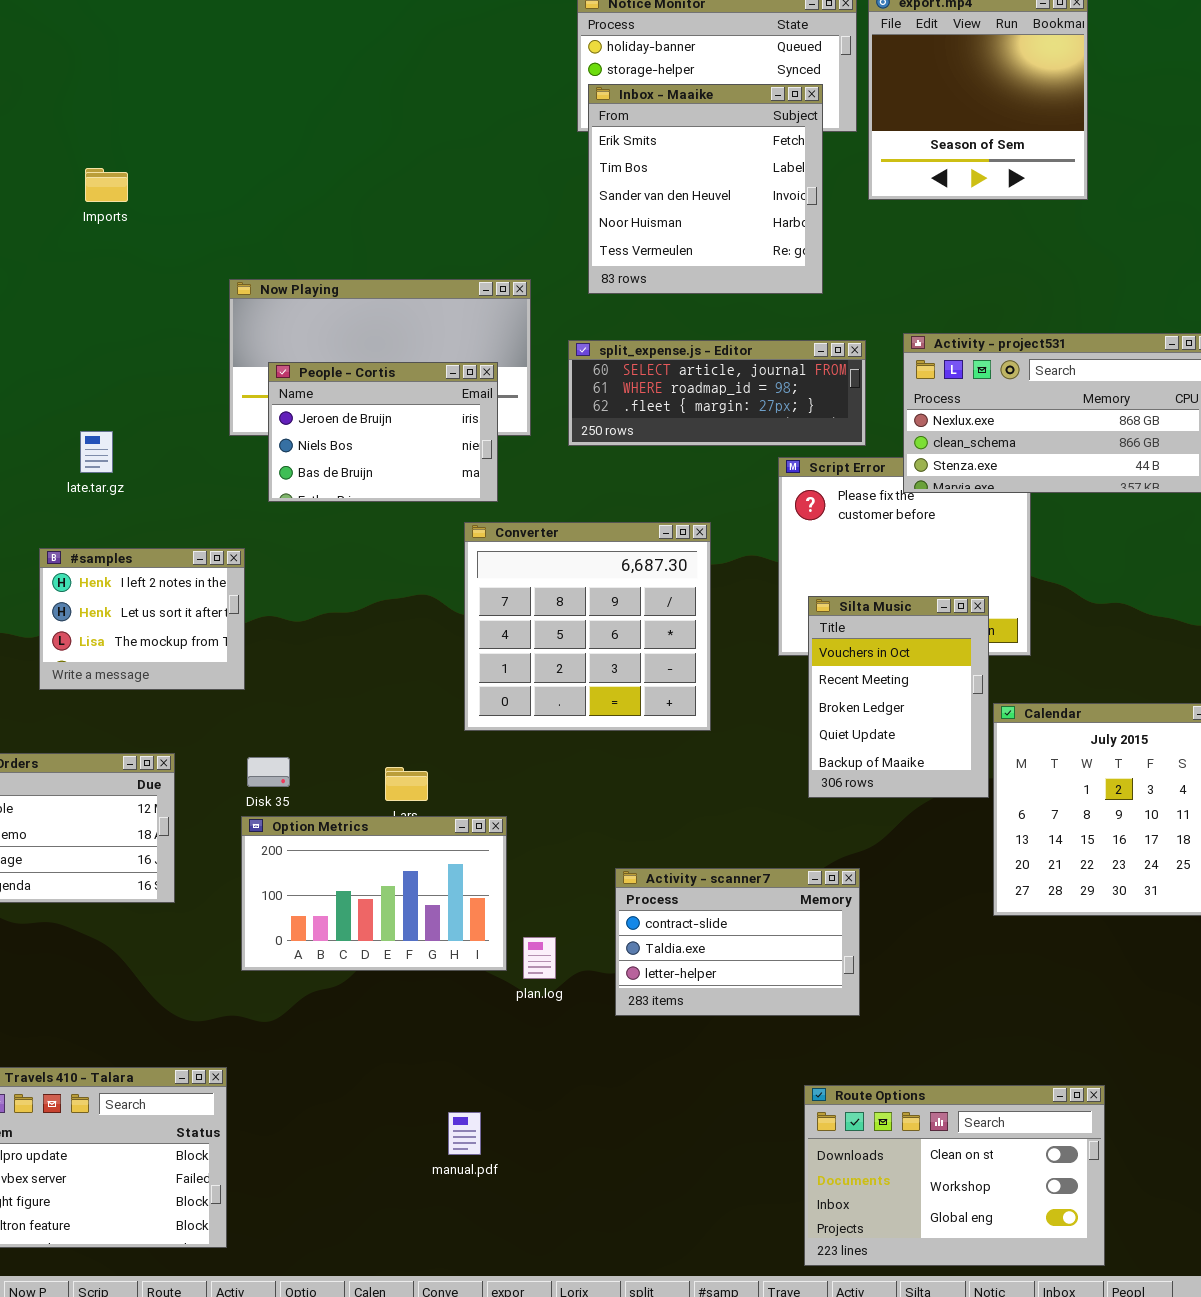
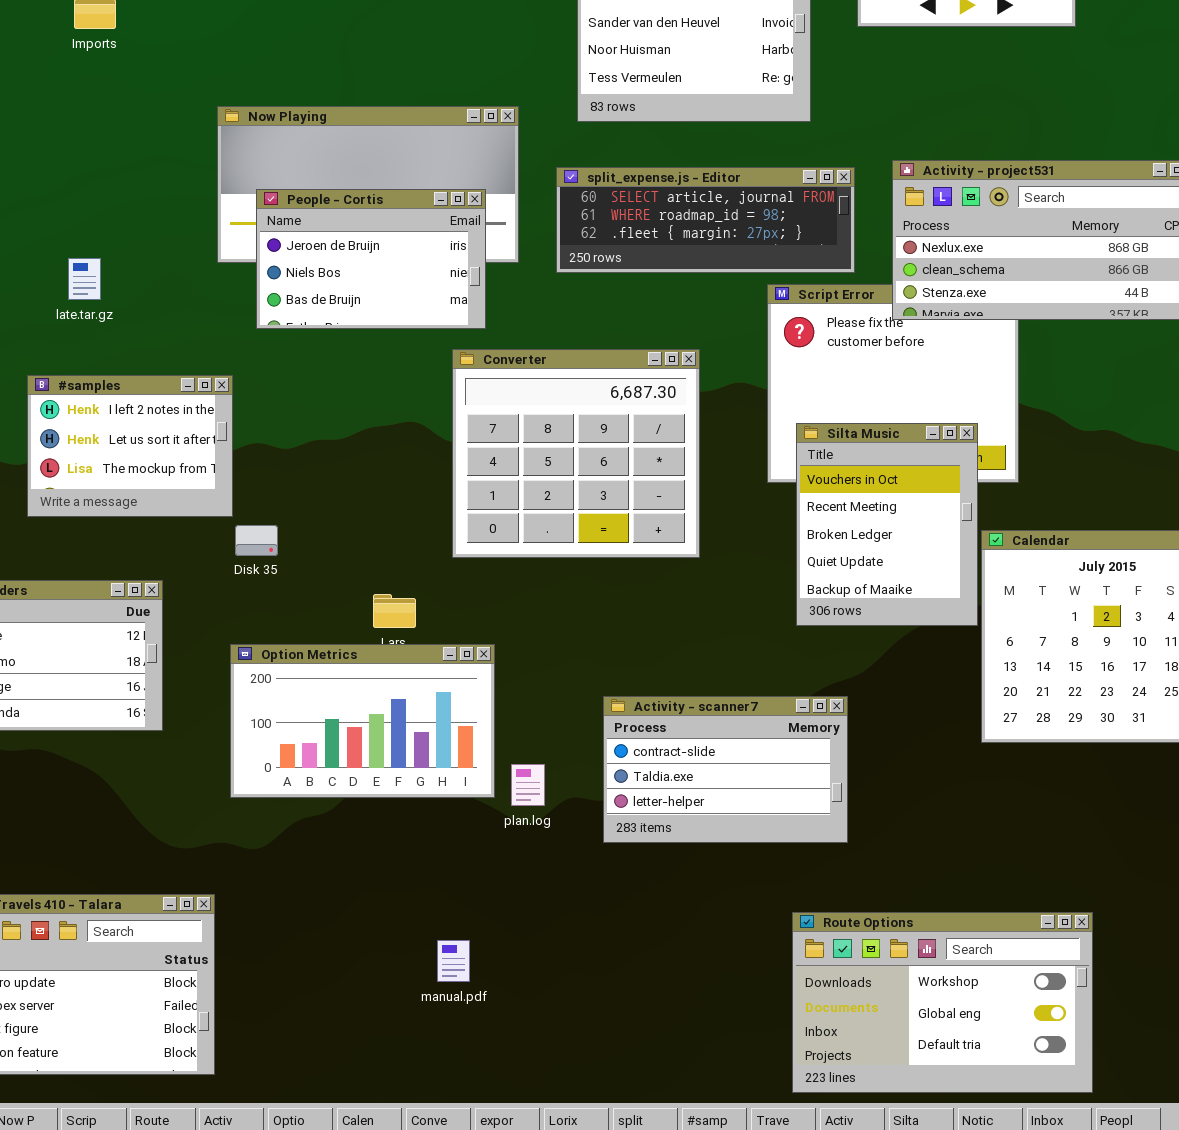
Disk 35: [247,757,290,787] -> [235,525,278,556], moved
Route Options: [804,1085,1105,1266] -> [792,912,1093,1093], scrolled down 1 row

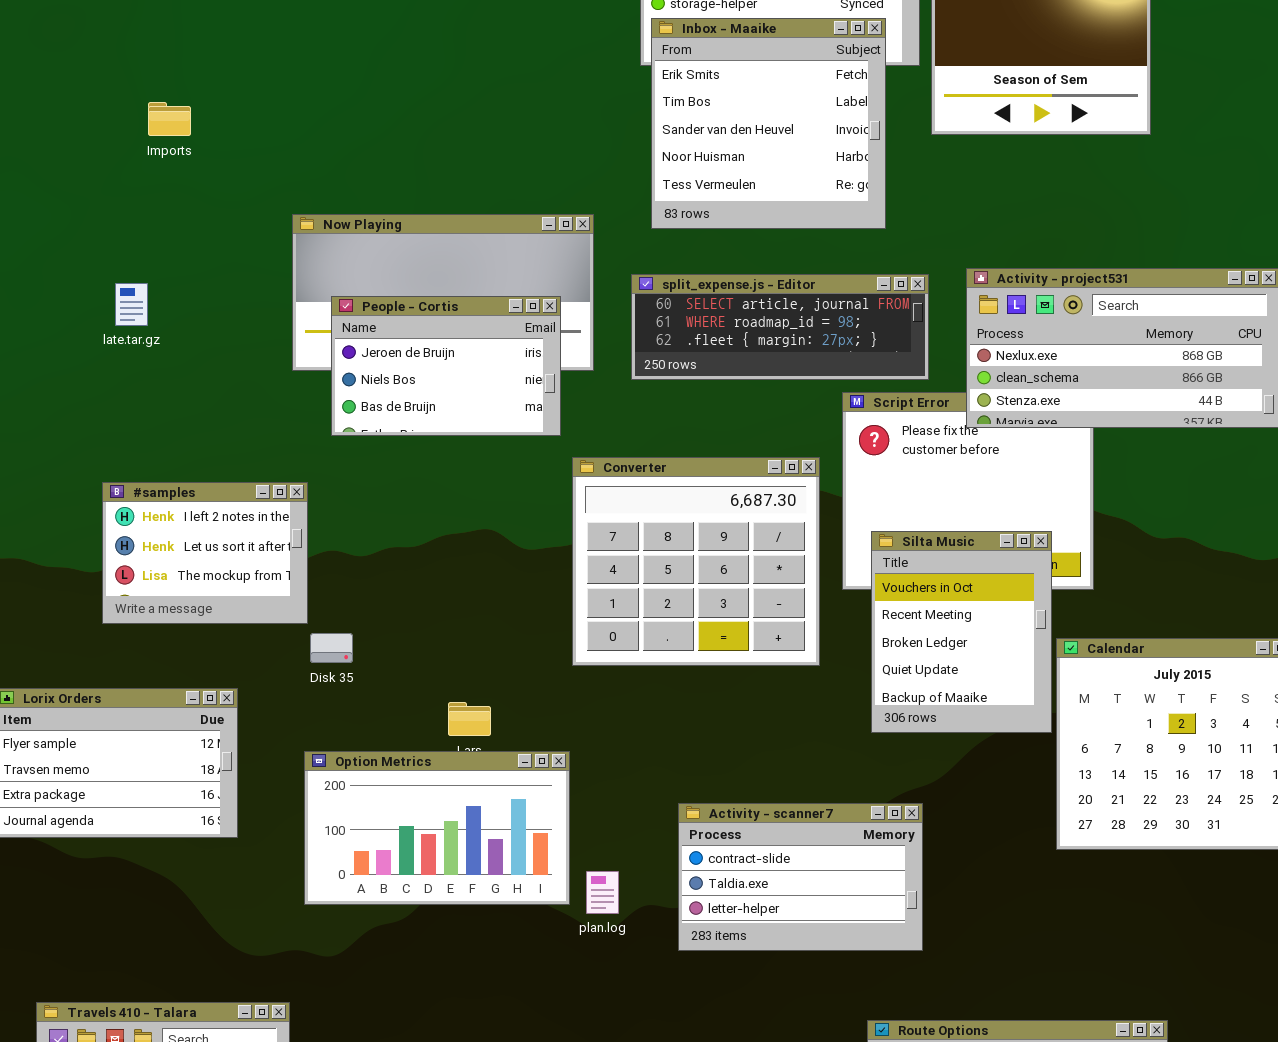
late.tar.gz: [68,258,101,300] -> [115,283,148,326], moved
Converter: [452,349,700,558] -> [572,457,820,666], moved

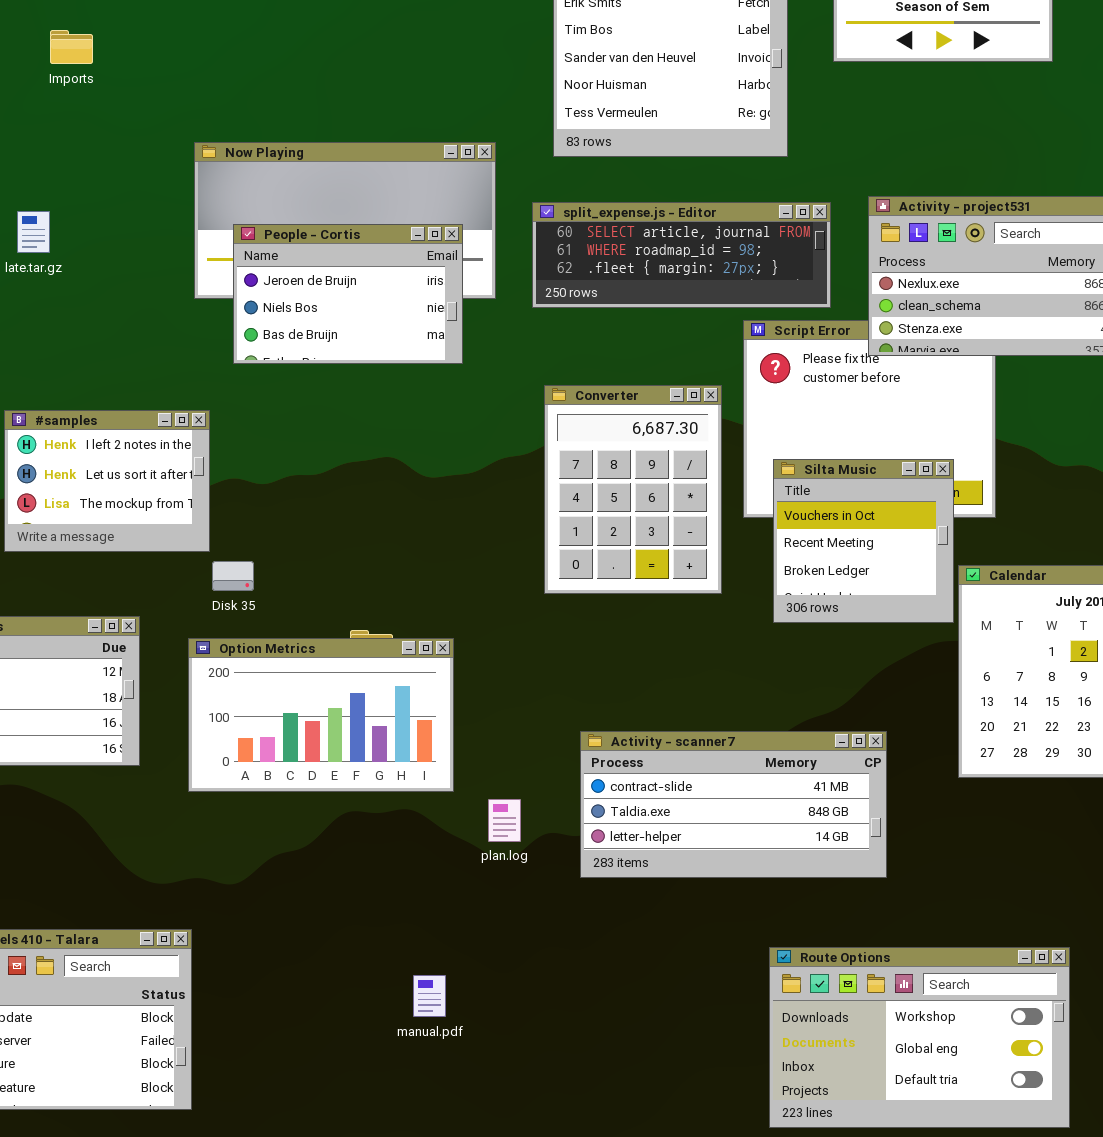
Converter: [572,457,820,666] -> [544,385,722,594], resized
Silta Music: [871,531,1052,733] -> [773,459,954,623], resized
Option Metrics: [304,751,570,905] -> [188,638,454,792], moved
Activity - scanner7: [678,803,923,951] -> [580,731,887,878], resized

